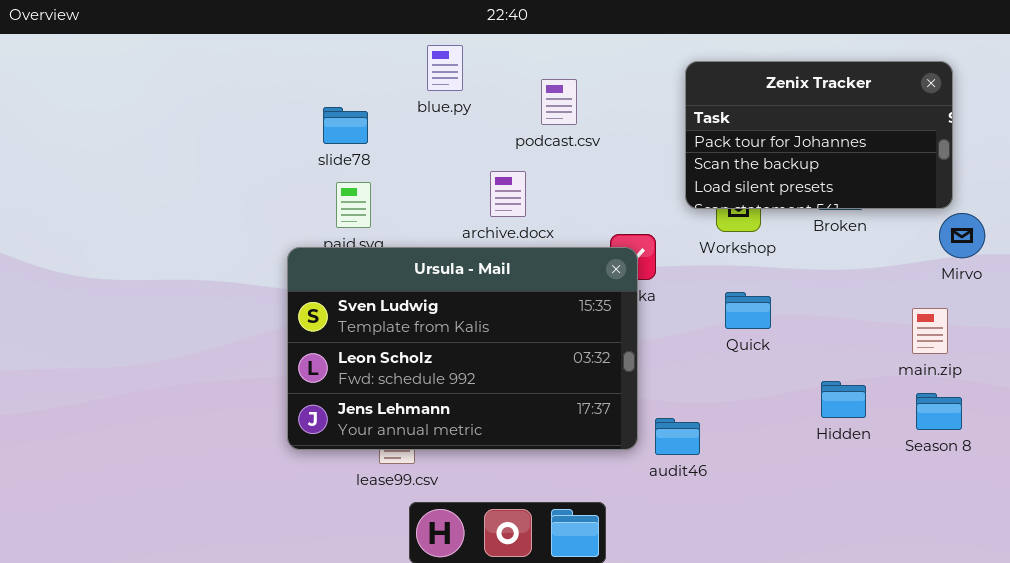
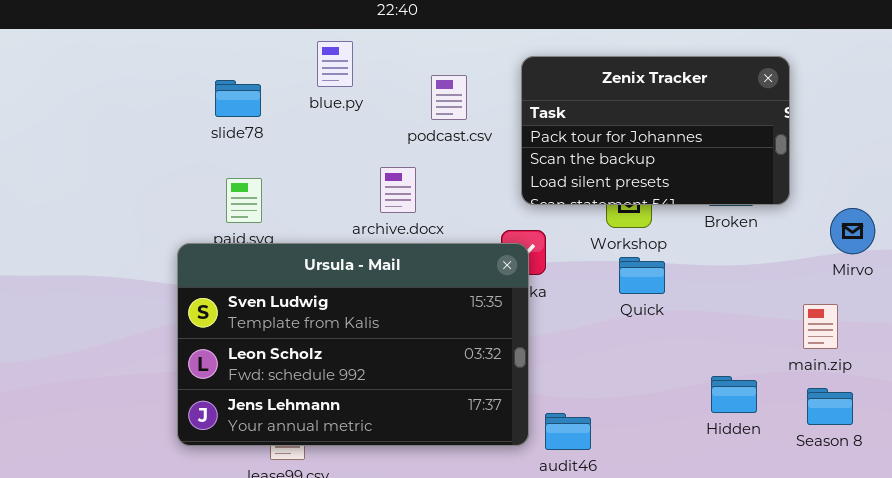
Zenix Tracker: [685,61,953,209] -> [521,56,790,205], moved
slide78: [323,107,368,144] -> [215,80,261,117], moved
Quick: [725,292,771,329] -> [619,257,665,294], moved

